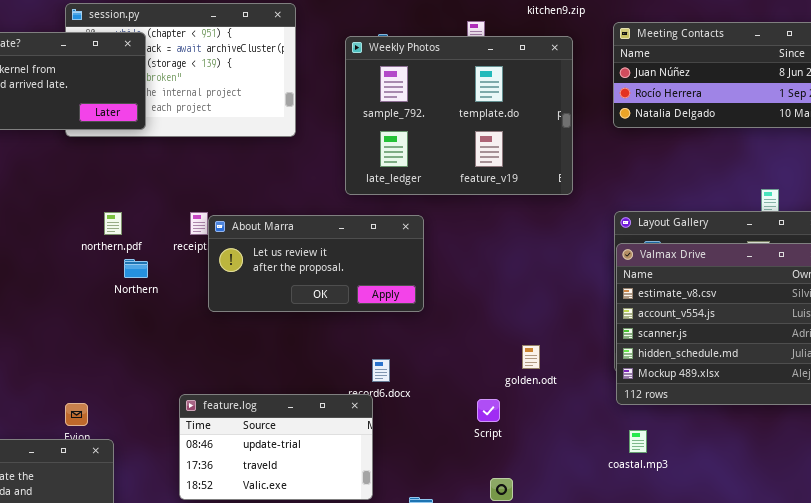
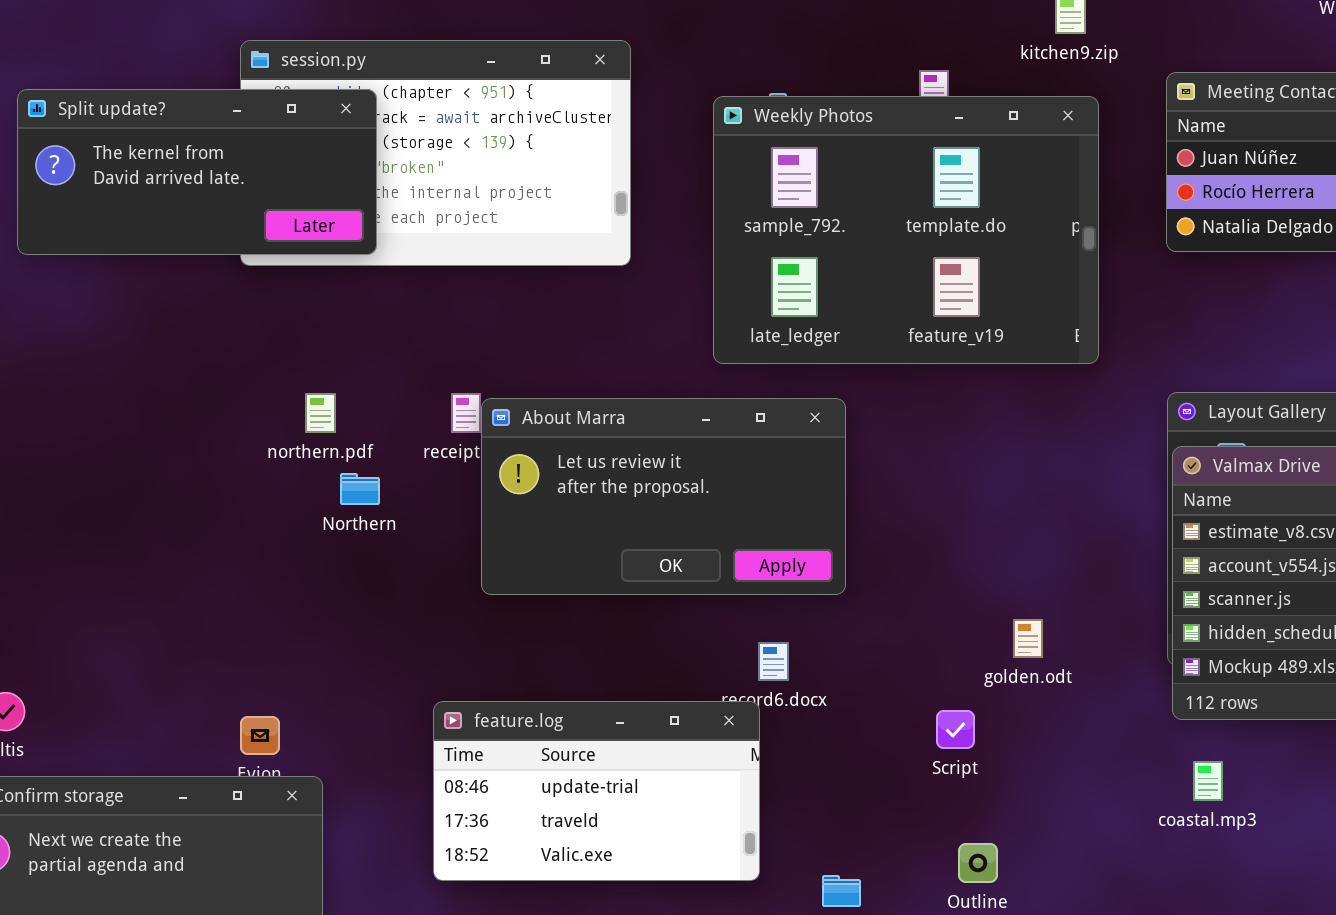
About Marra: [208,215,424,312] -> [481,398,846,595], resized

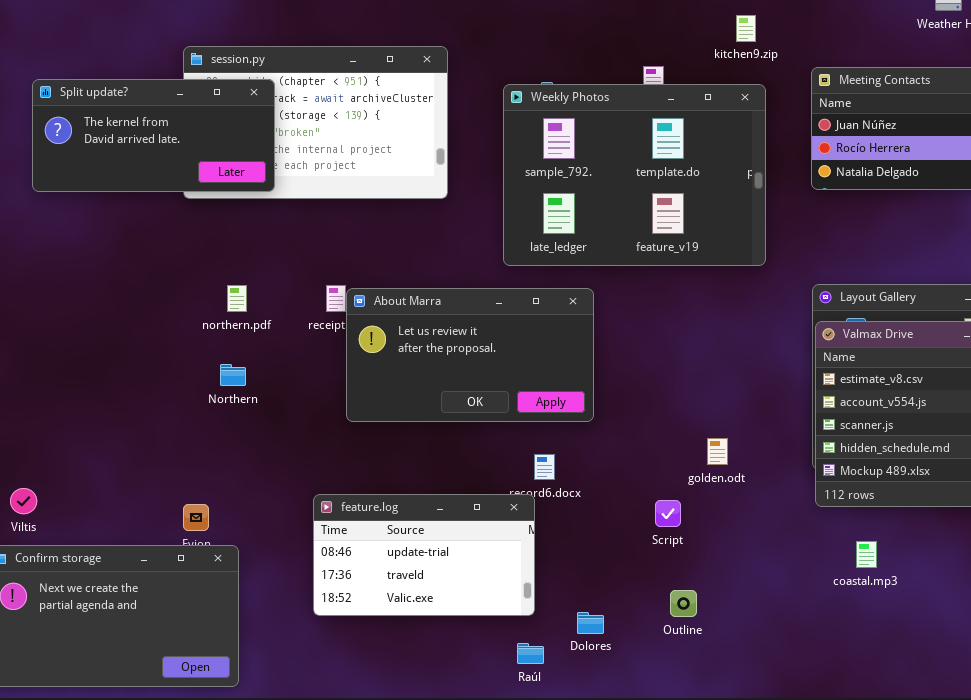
Northern: [340,473,380,505] -> [220,364,246,386], moved
coastal.mp3: [1193,761,1223,801] -> [856,541,877,568], moved

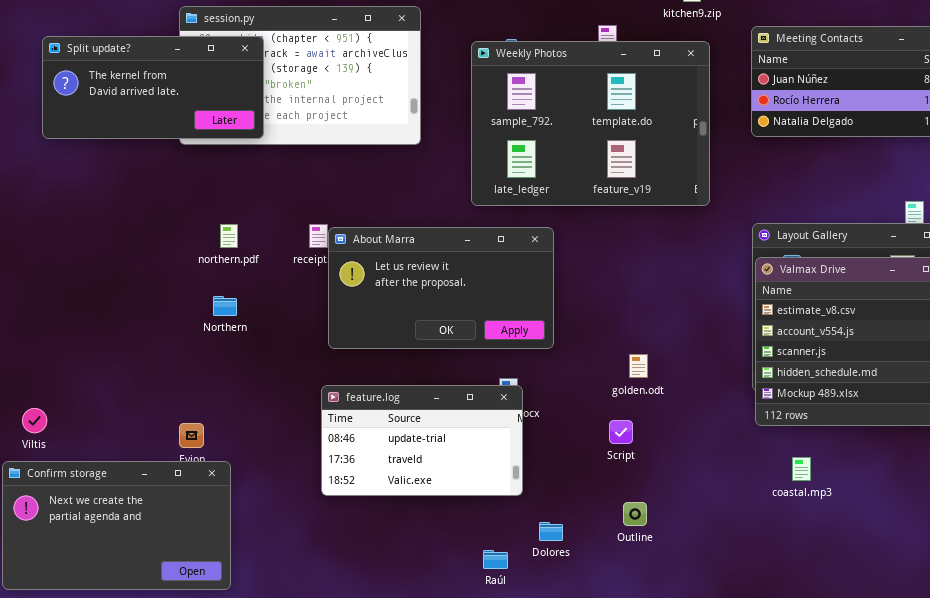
golden.odt: [707,438,728,465] -> [629,354,648,378], moved
feature.log: [313,494,535,616] -> [321,385,523,496], moved

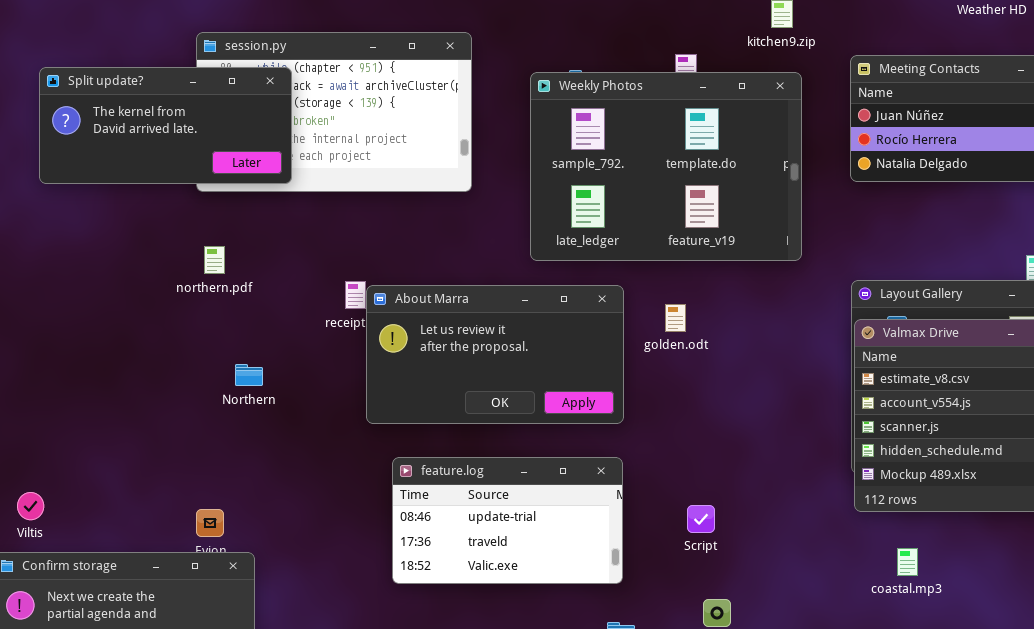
northern.pdf: [220,224,238,248] -> [204,246,225,274], moved
golden.odt: [629,354,648,378] -> [665,304,686,332], moved
feature.log: [321,385,523,496] -> [392,457,623,584], moved

